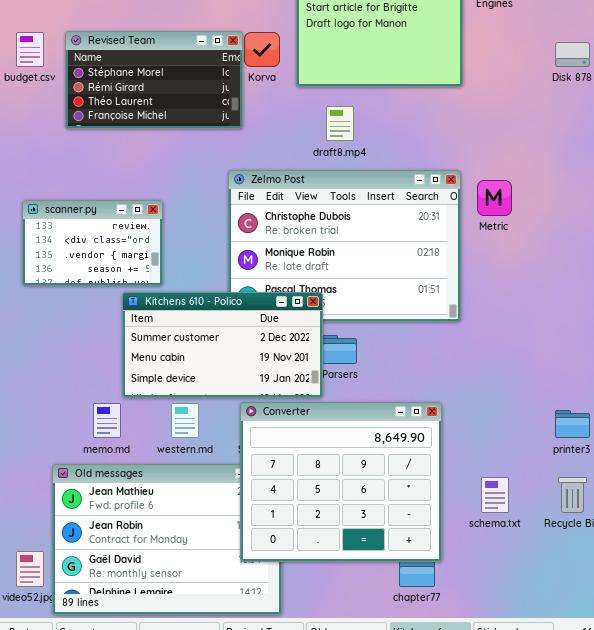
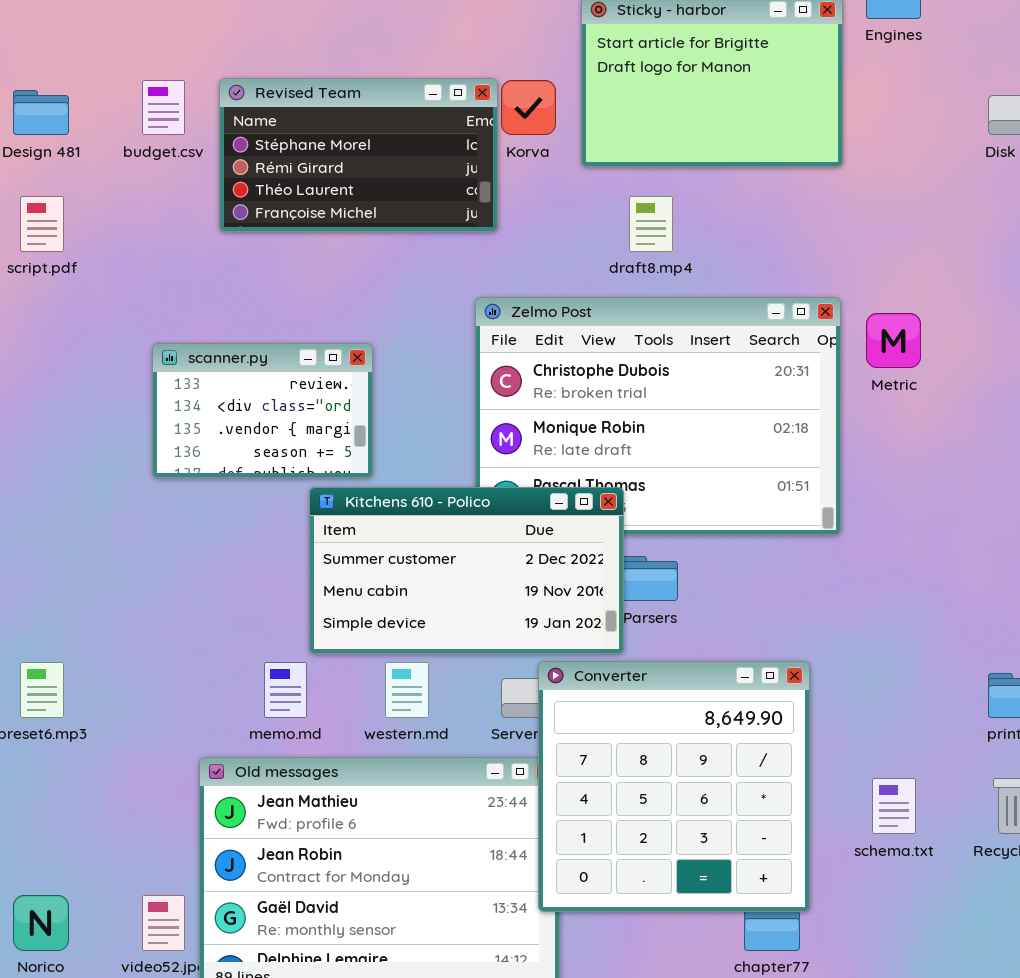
Converter: [240,402,442,562] -> [538,661,810,912], resized

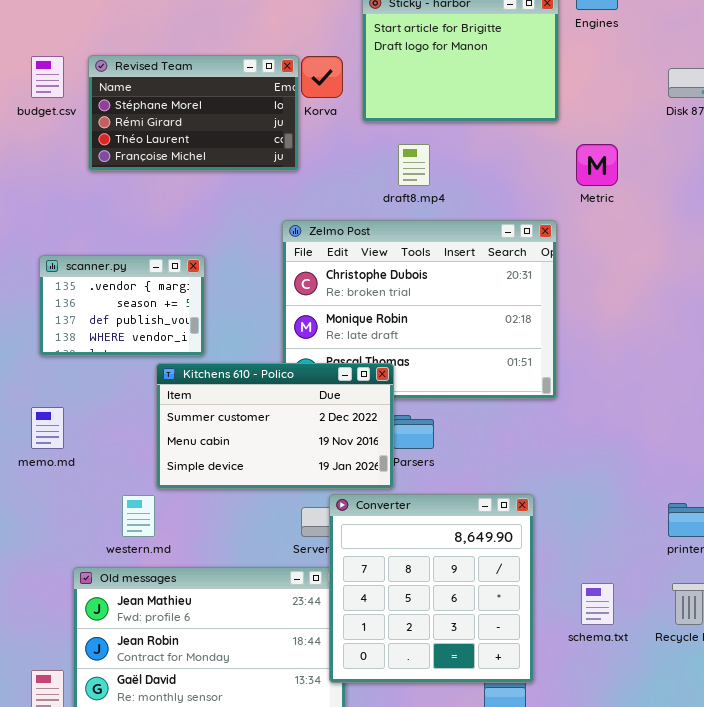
Metric: [866,313,921,368] -> [576,144,618,186], moved
scanner.py: [152,343,373,478] -> [39,255,205,356], scrolled down 2 rows
memo.md: [264,662,307,718] -> [31,407,64,449], moved
western.md: [385,662,429,718] -> [122,495,155,537], moved

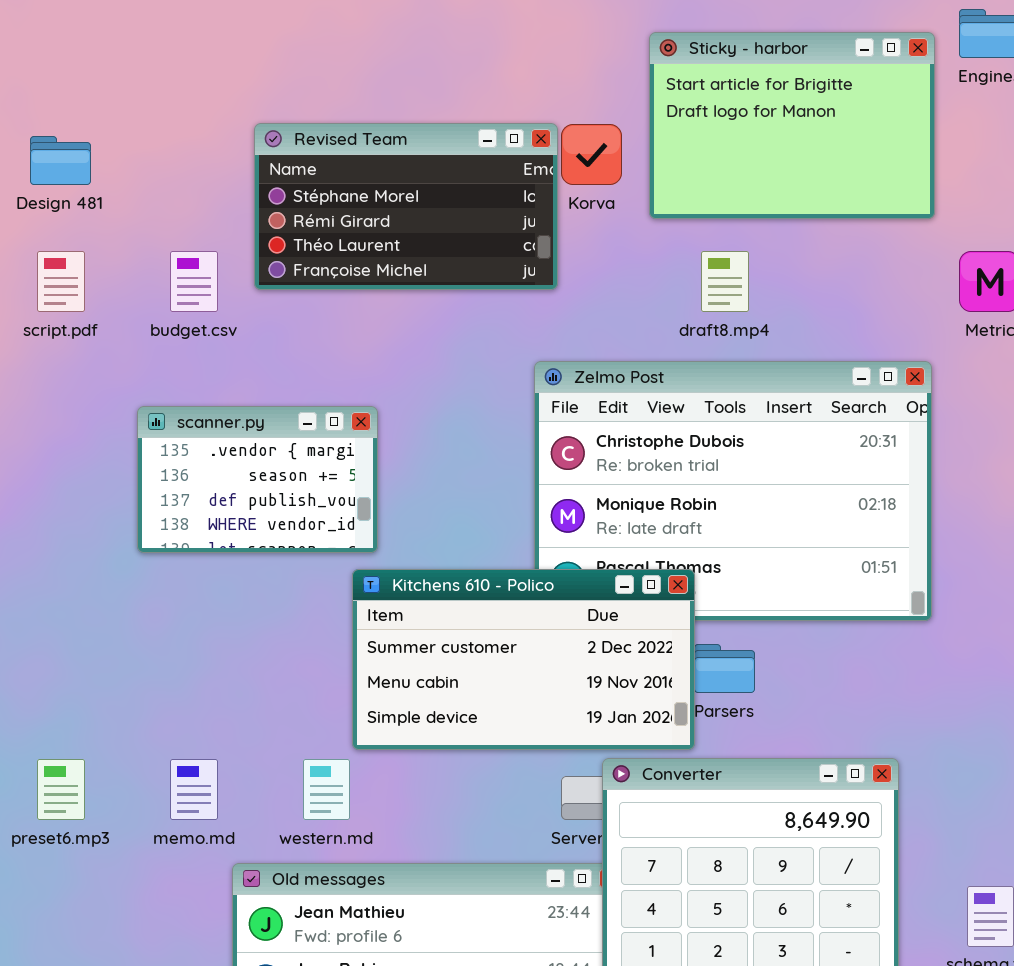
budget.csv: [31,56,64,98] -> [170,251,218,312], moved
scanner.py: [39,255,205,356] -> [137,406,378,553], moved
memo.md: [31,407,64,449] -> [170,759,218,820], moved

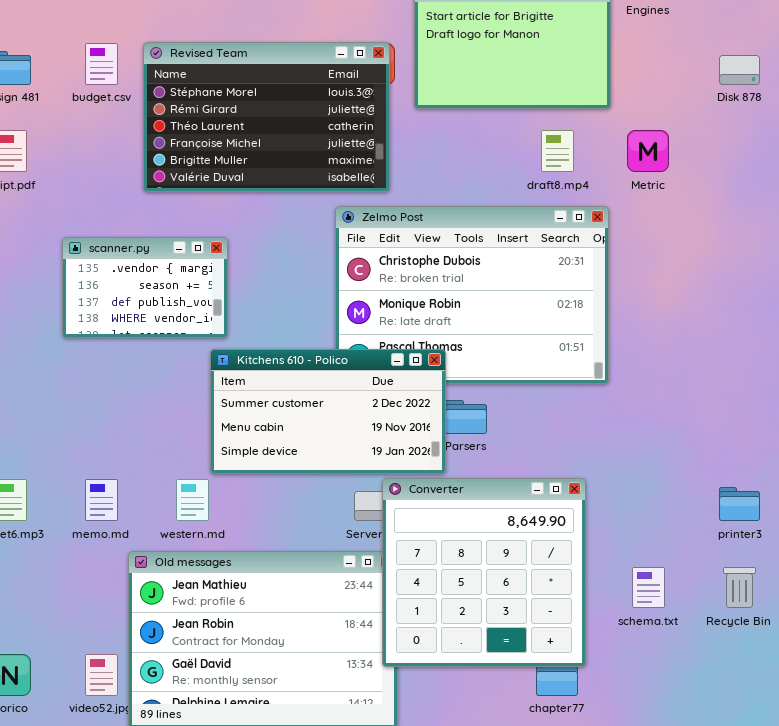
Revised Team: [254,123,558,290] -> [143,42,390,192], resized
budget.csv: [170,251,218,312] -> [85,43,118,85], moved
draft8.mp4: [701,251,749,312] -> [541,130,574,172], moved

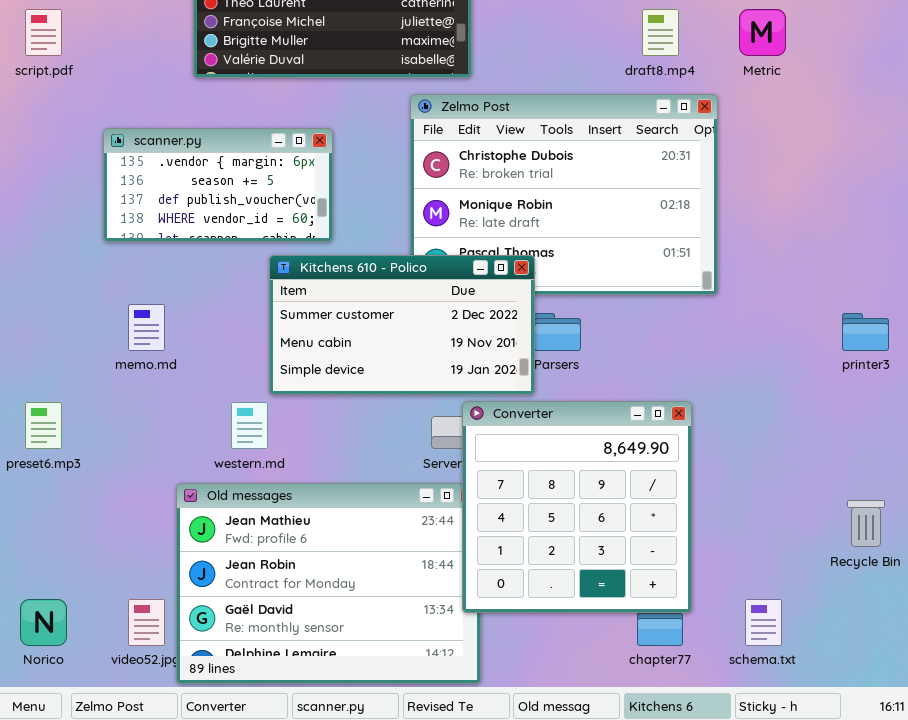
scanner.py: [62,237,228,338] -> [103,128,333,242], resized
memo.md: [85,479,118,521] -> [128,304,165,351], moved
printer3: [719,487,760,521] -> [842,313,889,351], moved
schema.txt: [632,567,665,608] -> [745,599,782,646], moved

